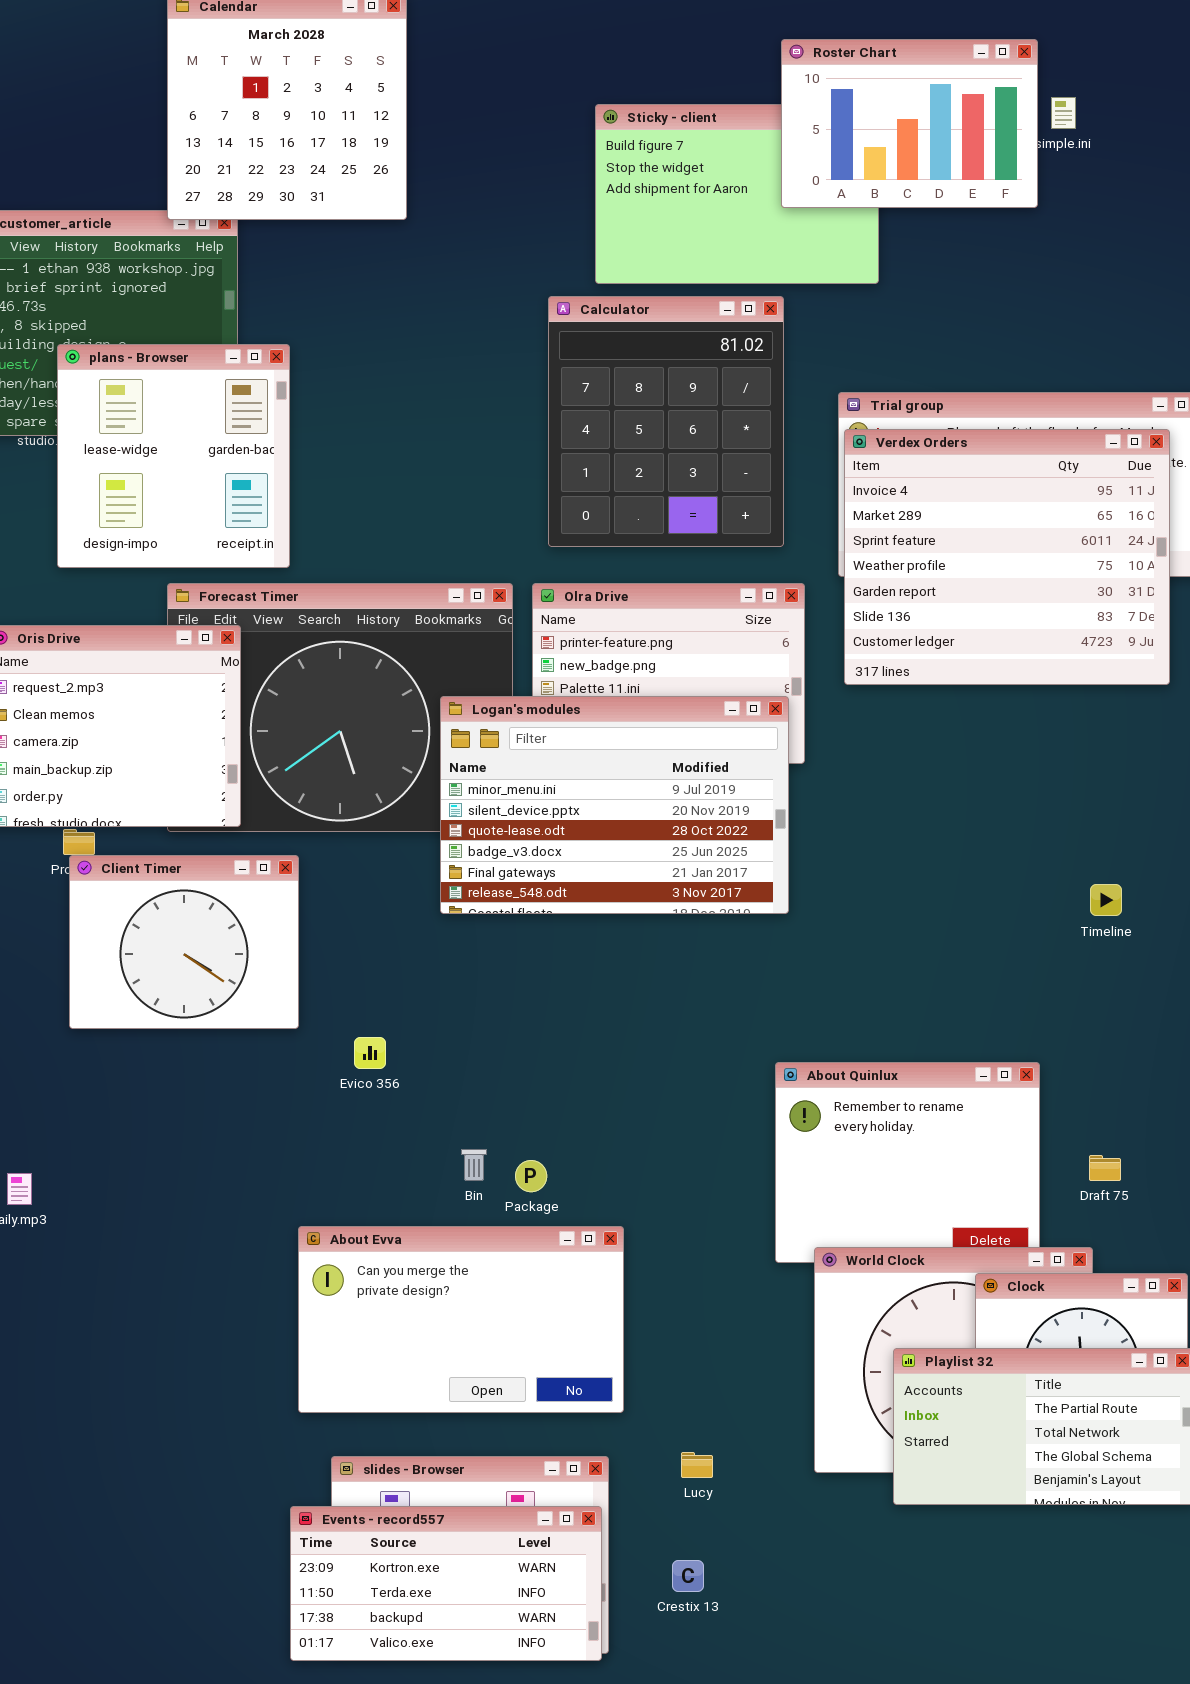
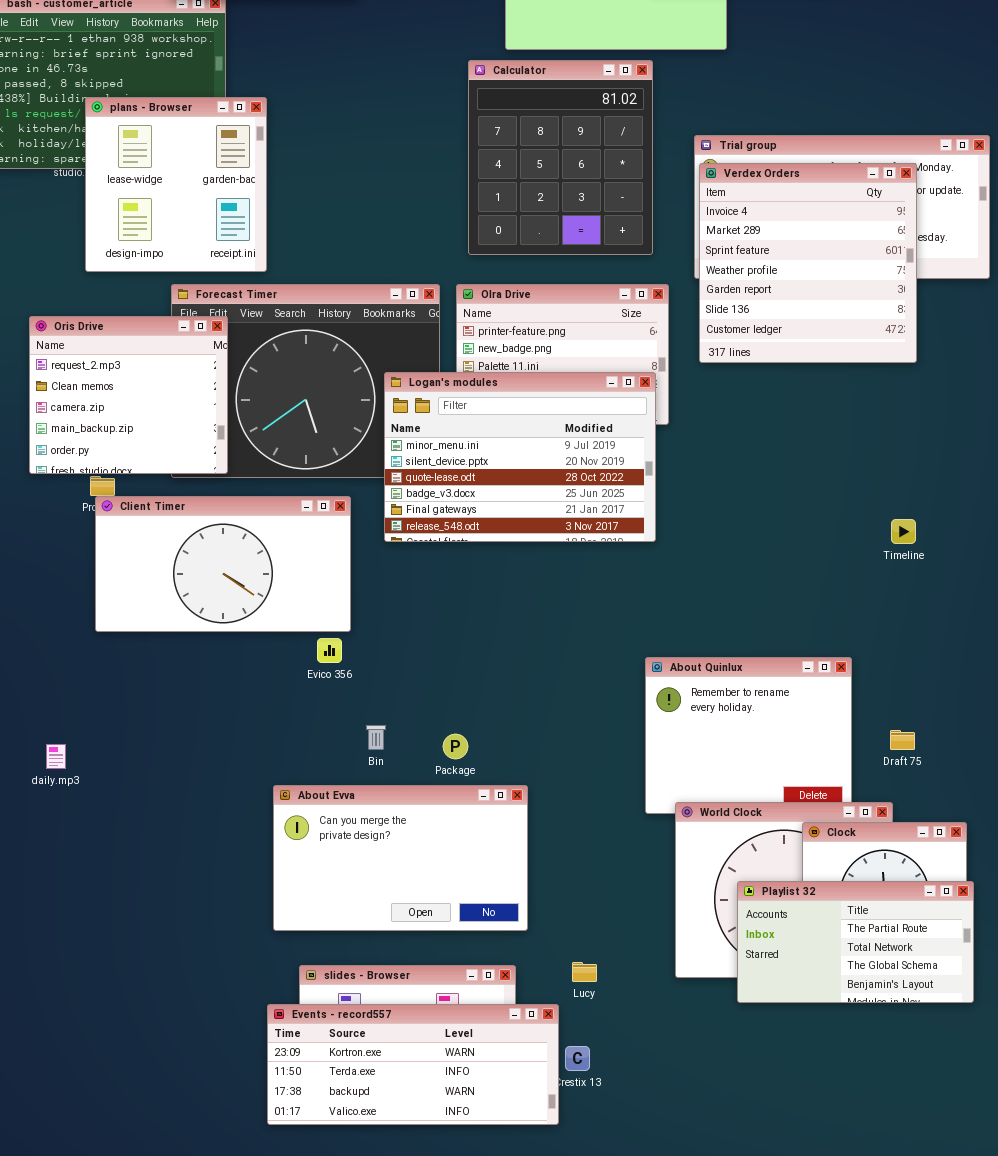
Verdex Orders: [844,429,1170,685] -> [699,163,917,363], resized
Client Timer: [69,855,299,1029] -> [95,496,351,632], resized
Bin: [461,1149,487,1181] -> [366,725,386,750], moved
Events - record557: [290,1506,602,1661] -> [267,1004,559,1125], resized

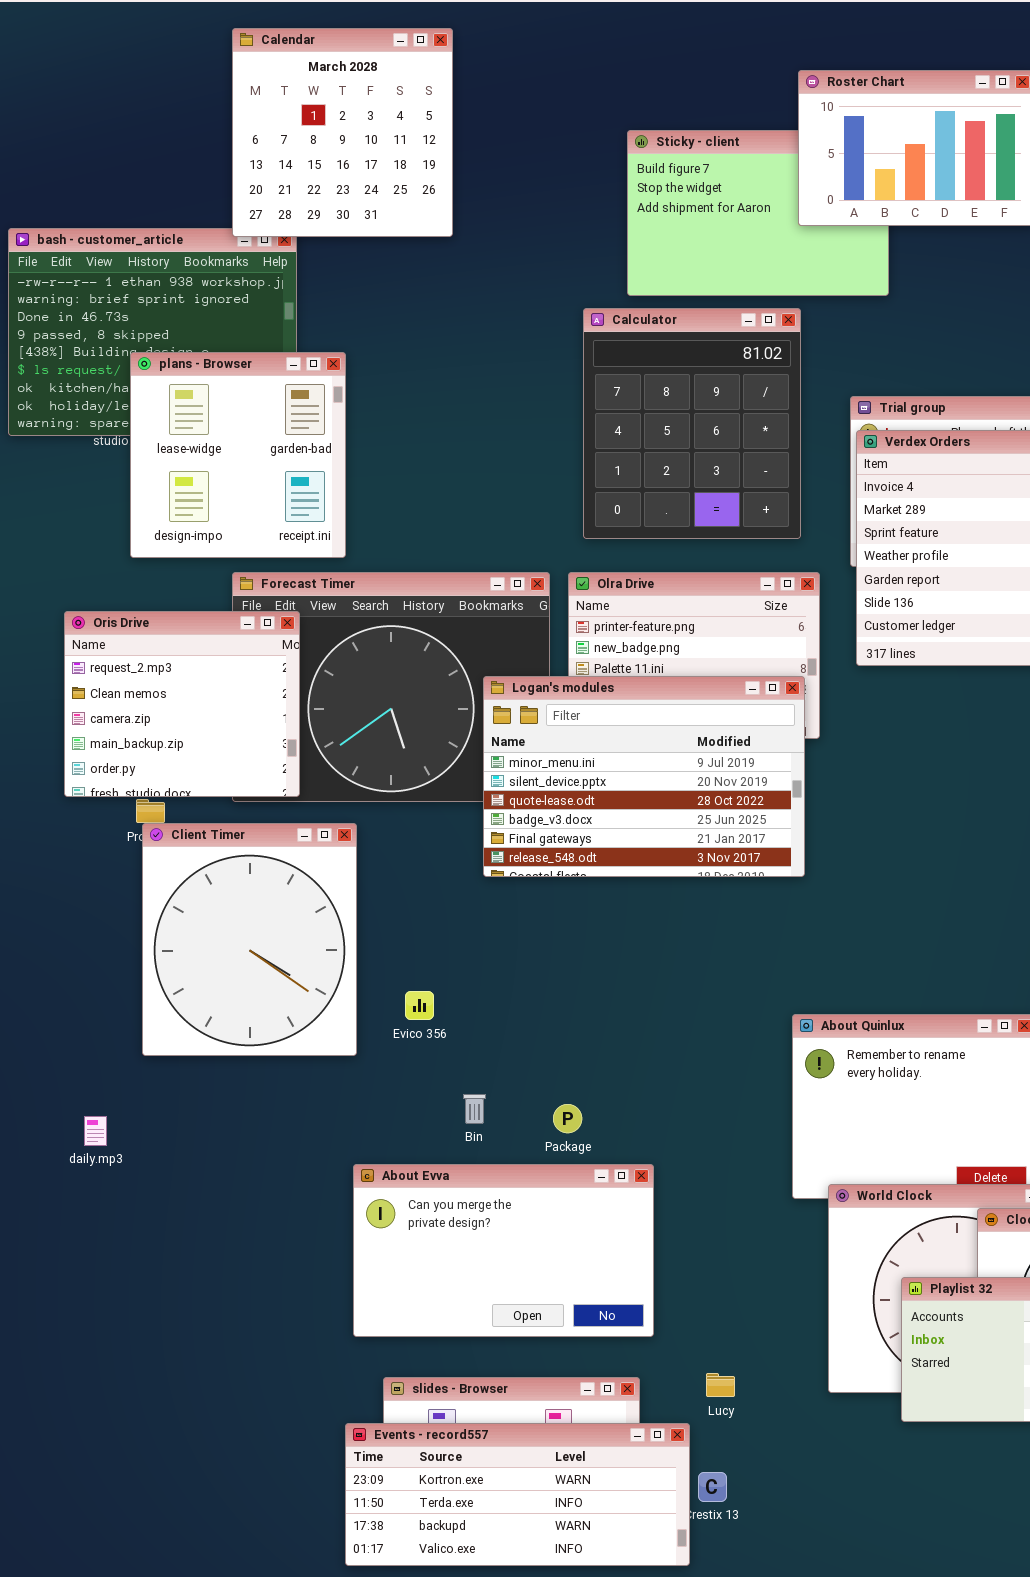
Client Timer: [95,496,351,632] -> [142,823,357,1056], resized

